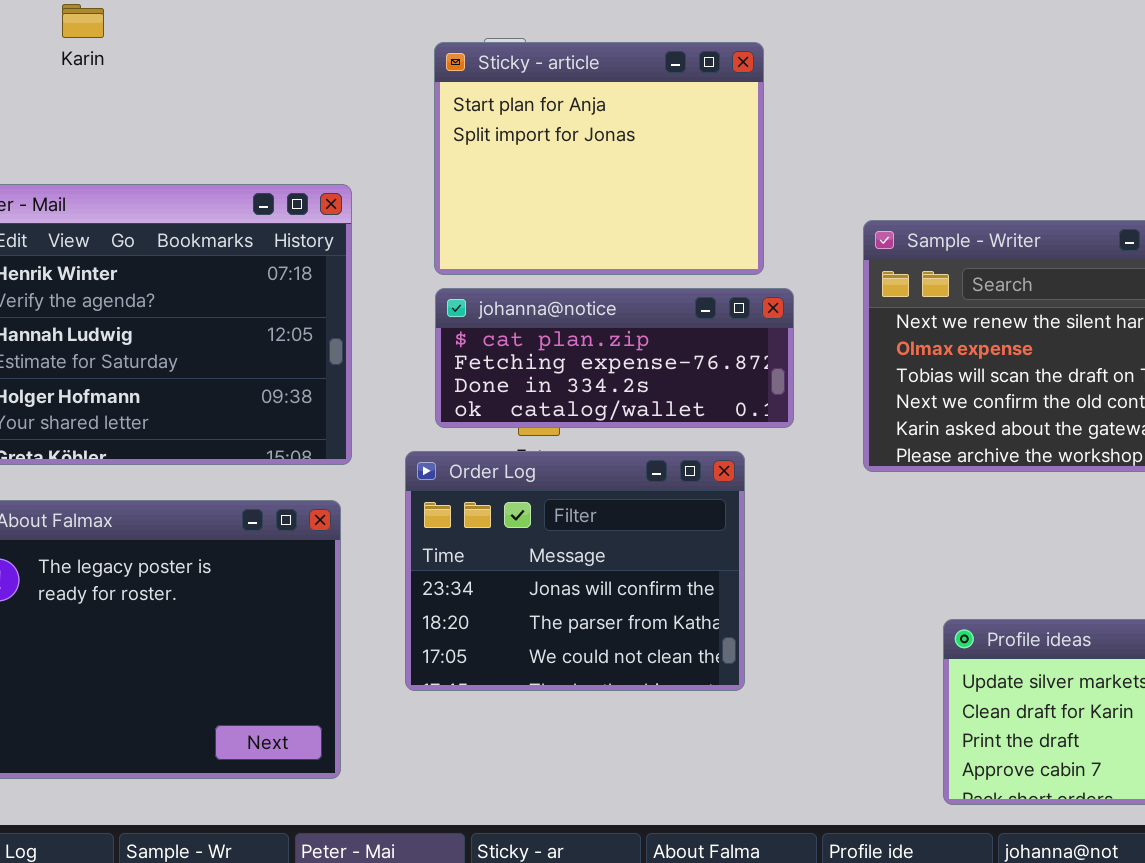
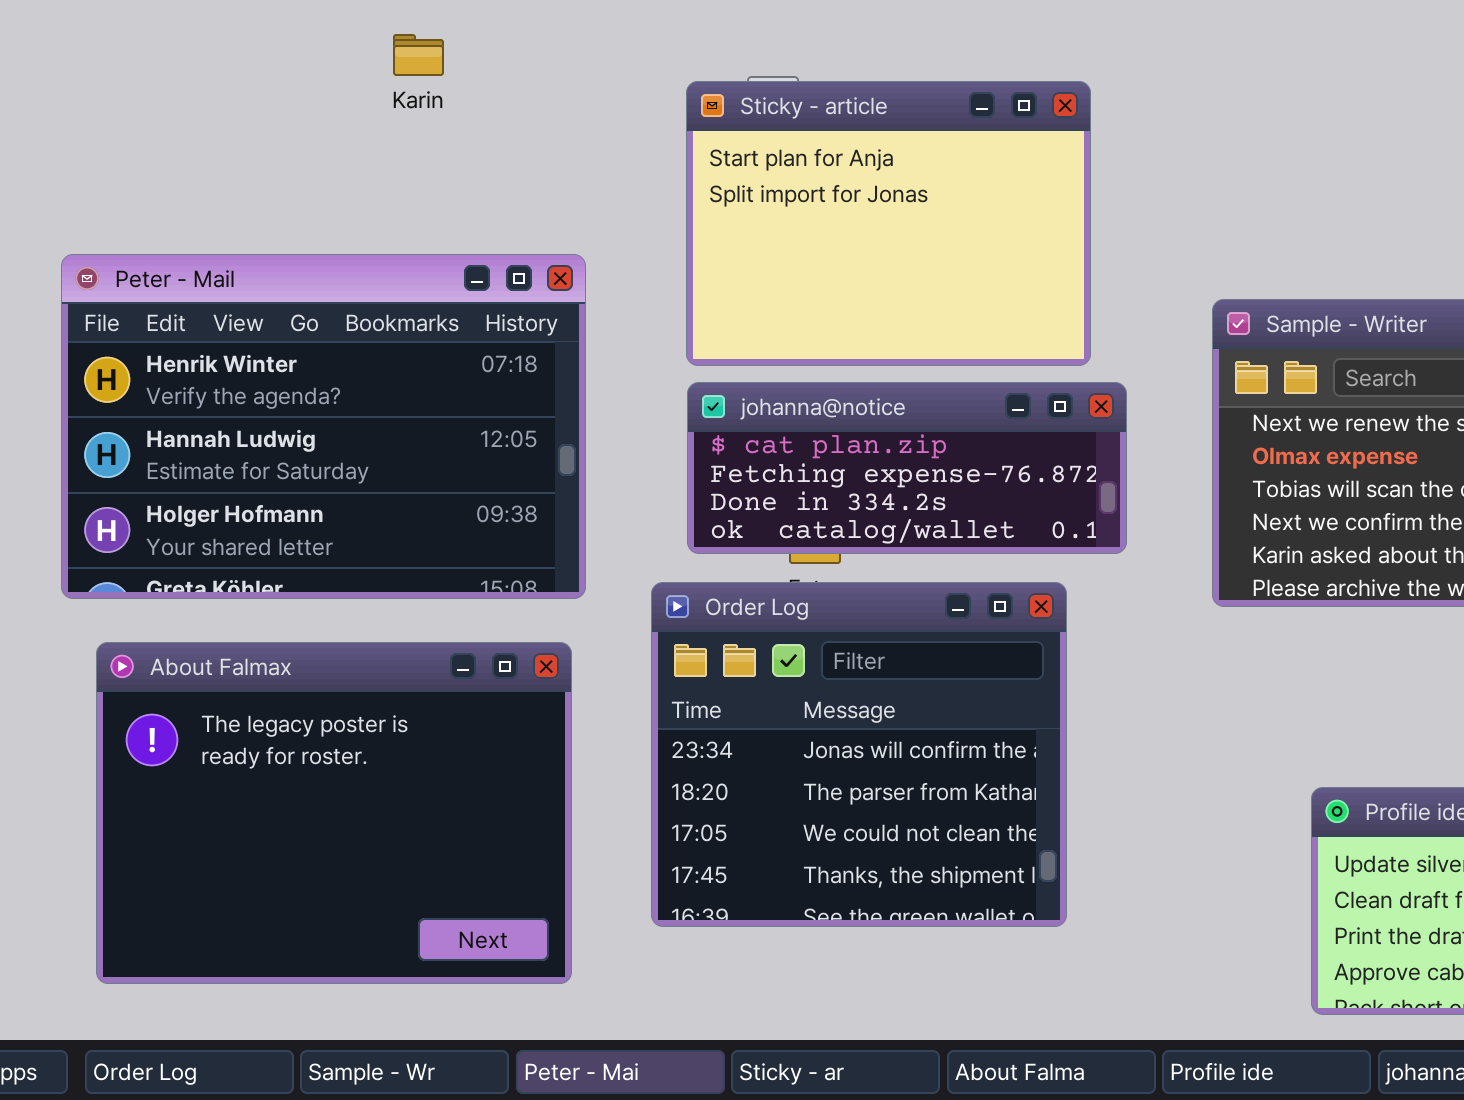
Karin: [62,4,104,38] -> [393,34,444,76], moved
Order Log: [405,451,745,691] -> [651,582,1067,927], resized

